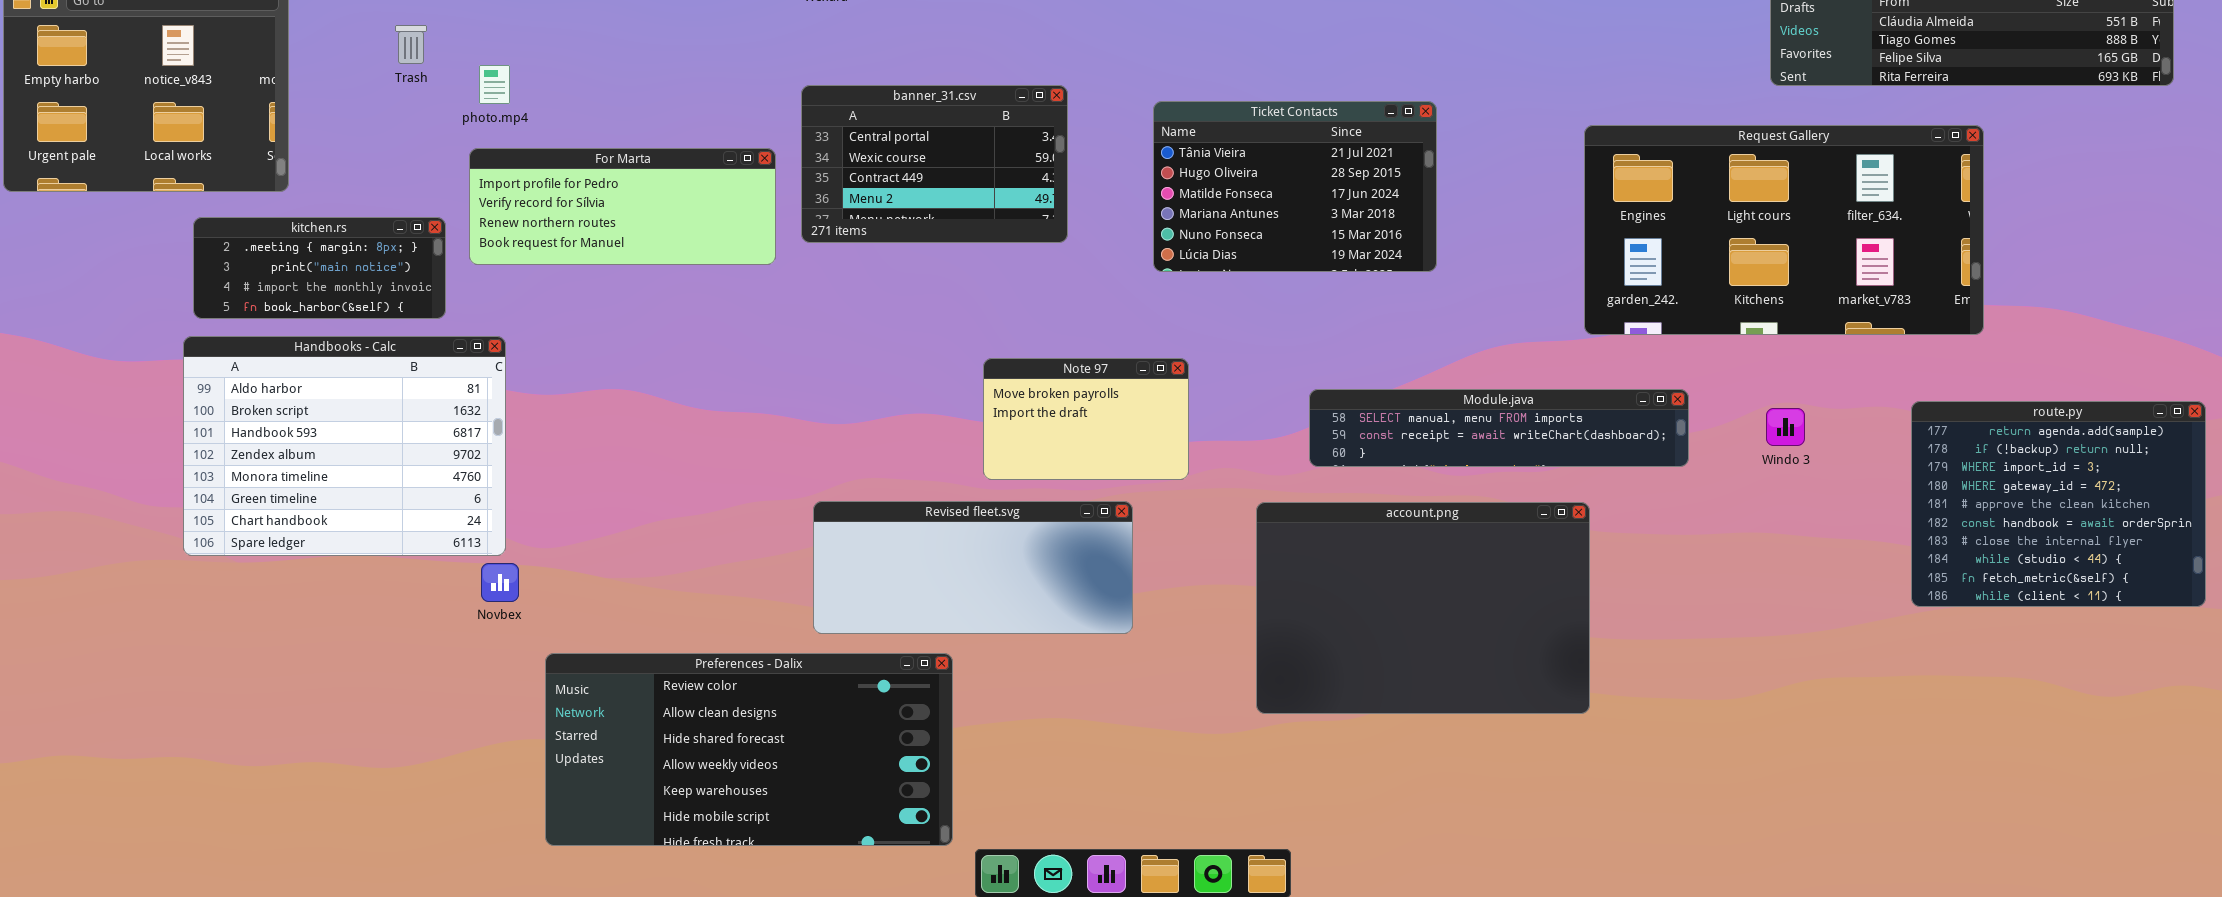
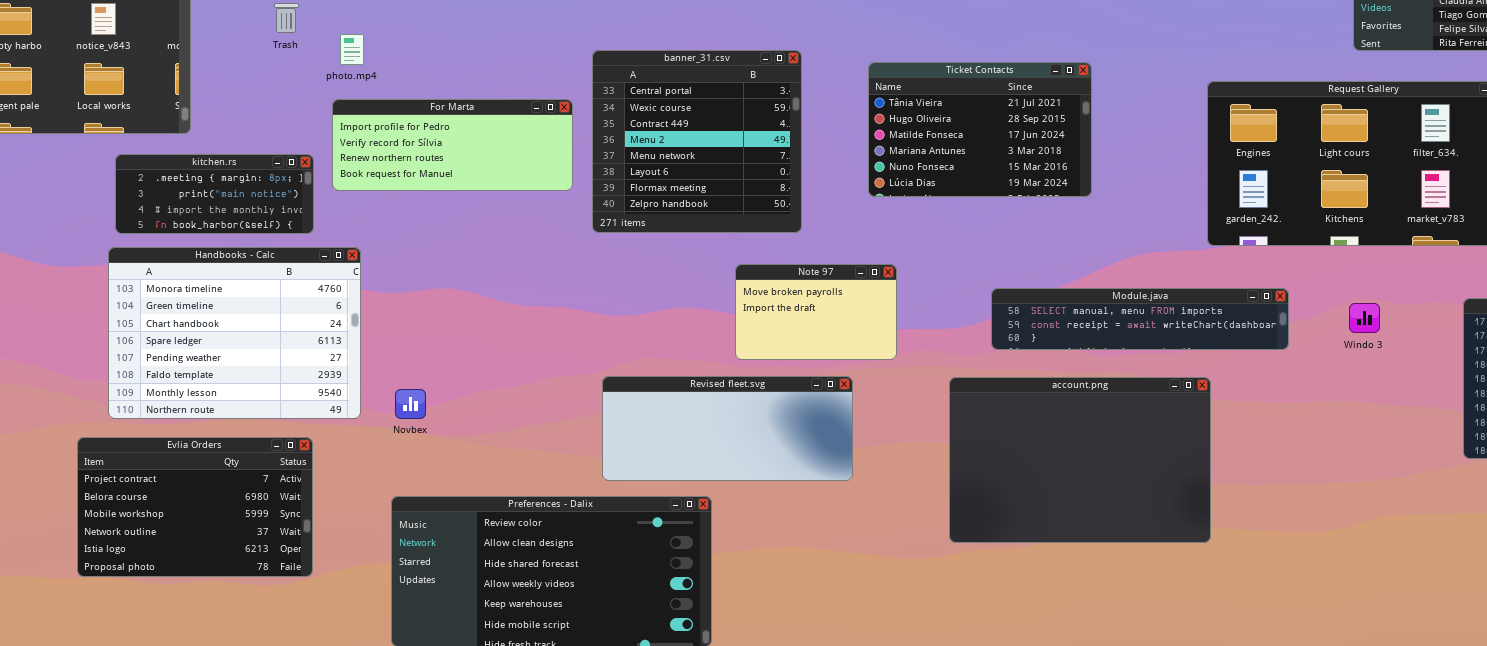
banner_31.csv: [801,85,1068,243] -> [592,50,802,233], resized
Handbooks - Calc: [183,336,506,556] -> [108,247,361,419], scrolled down 4 rows
Novbex: [481,563,519,602] -> [395,389,426,419], moved
Evlia Orders: none -> [77,437,313,577], opened

